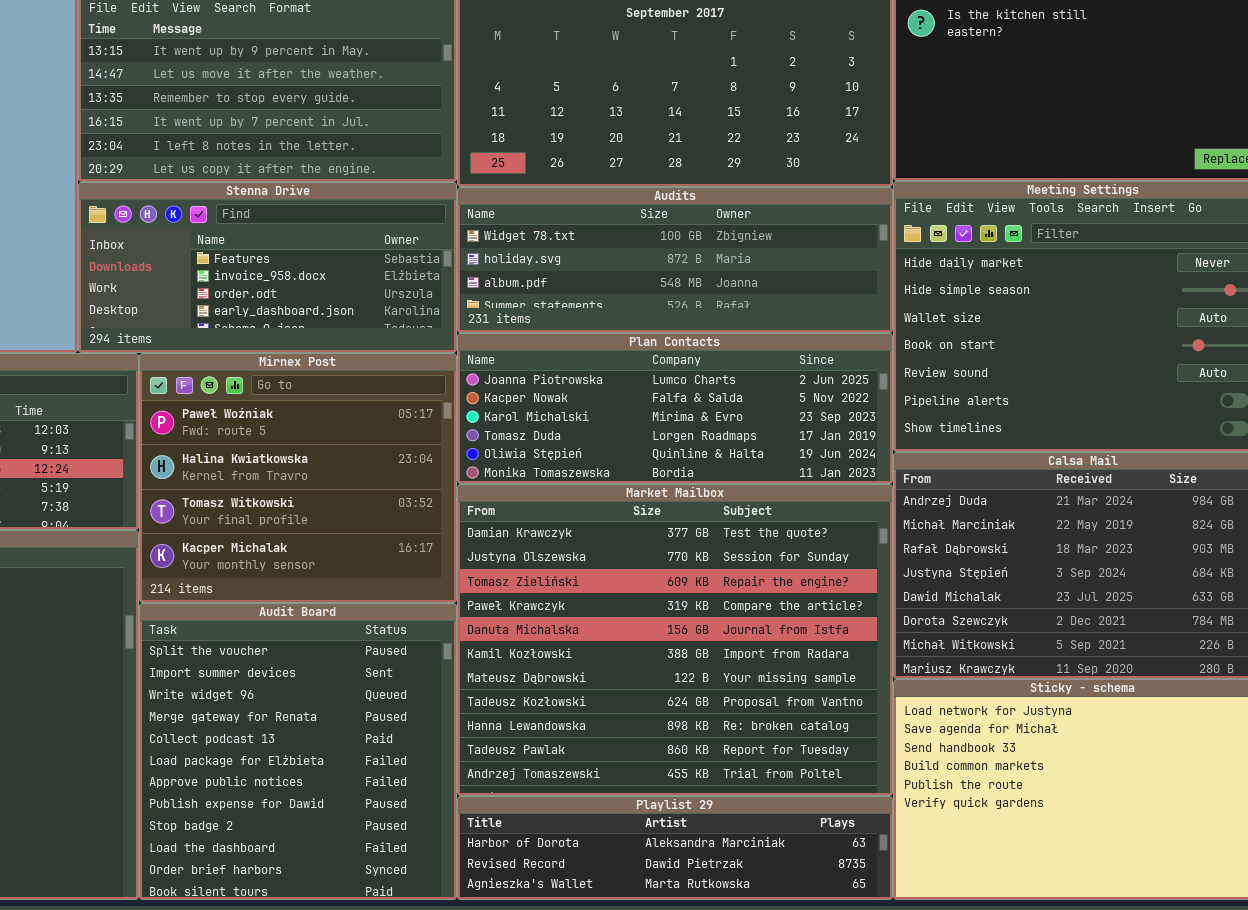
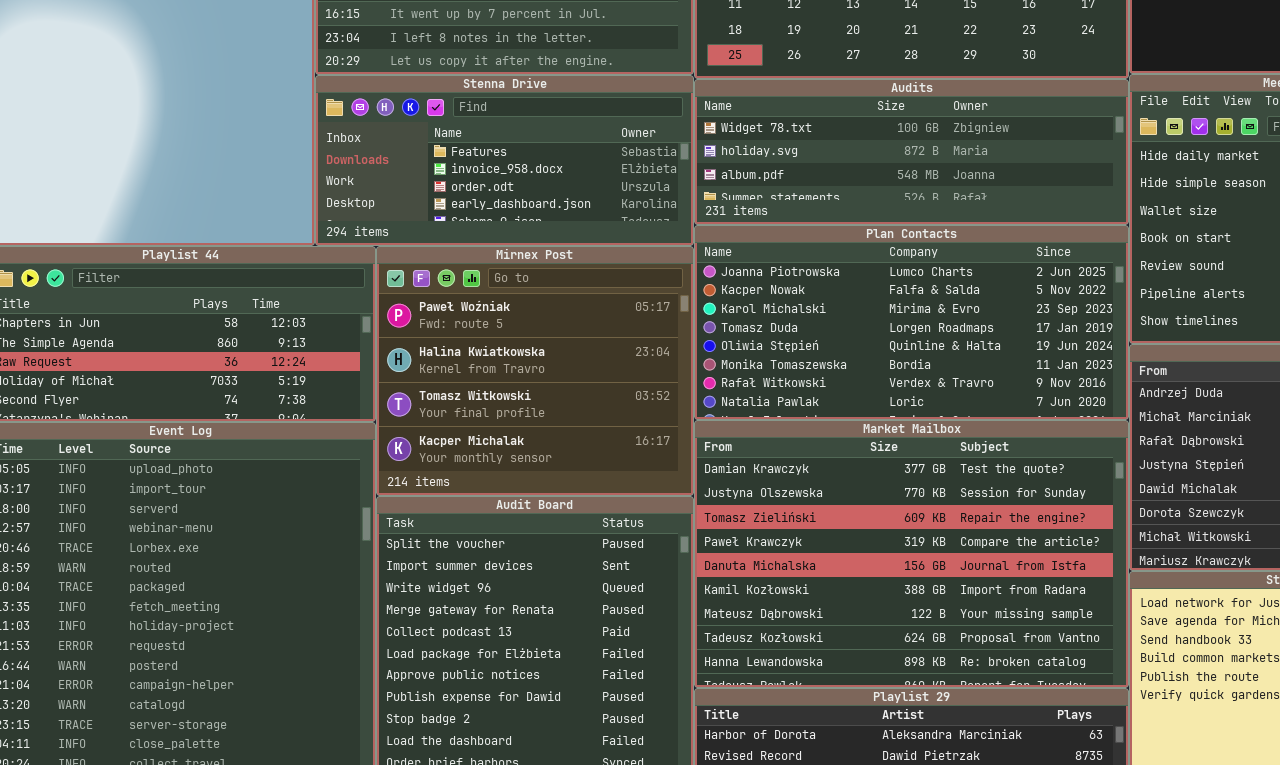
Plan Contacts: [457,333,893,484] -> [694,225,1129,420], resized
Market Mailbox: [457,484,893,796] -> [694,420,1129,688], resized

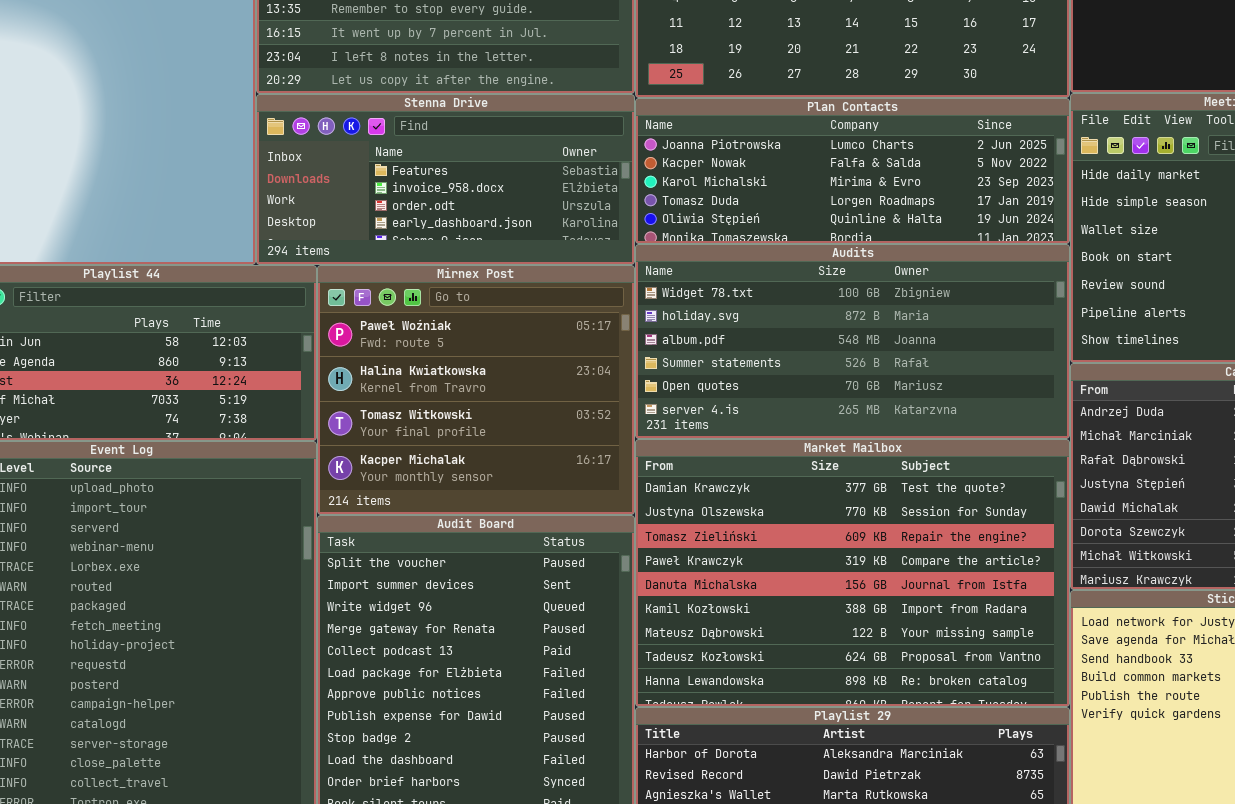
Audits: [694,79,1129,225] -> [635,244,1070,439], moved, resized
Plan Contacts: [694,225,1129,420] -> [635,98,1070,244], moved, resized

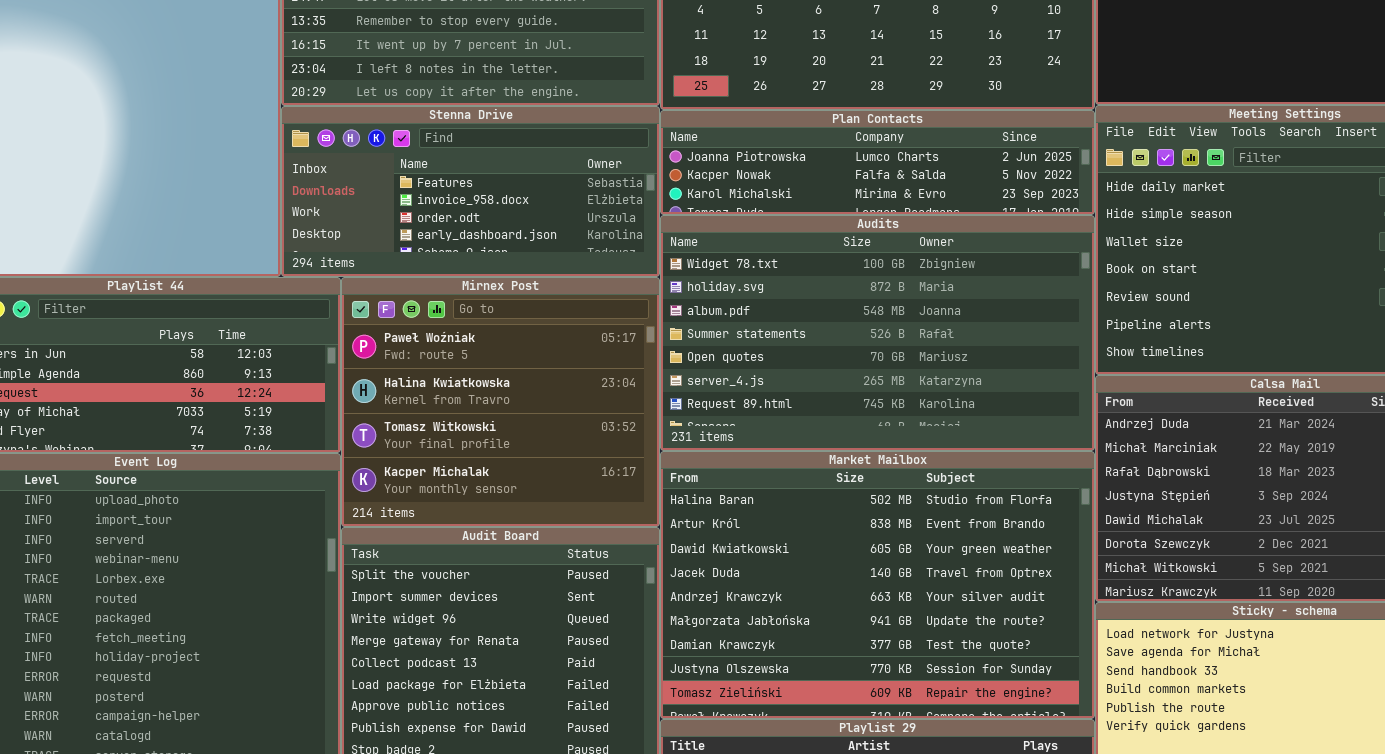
Plan Contacts: [635,98,1070,244] -> [660,110,1095,215], resized
Audits: [635,244,1070,439] -> [660,215,1095,451], resized
Market Mailbox: [635,439,1070,707] -> [660,451,1095,719], scrolled up 6 rows

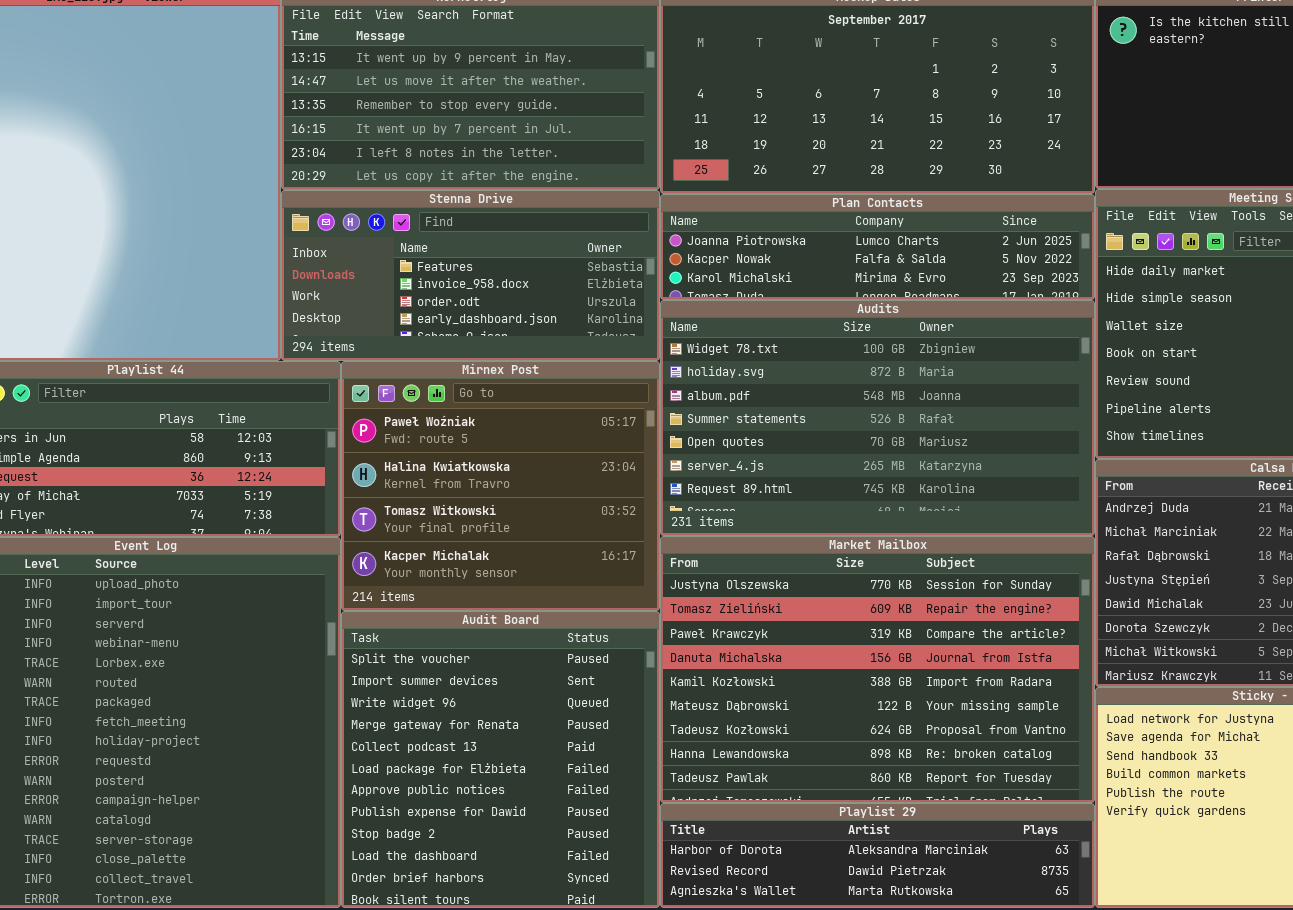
Market Mailbox: [660,451,1095,719] -> [660,536,1095,803], scrolled down 7 rows

